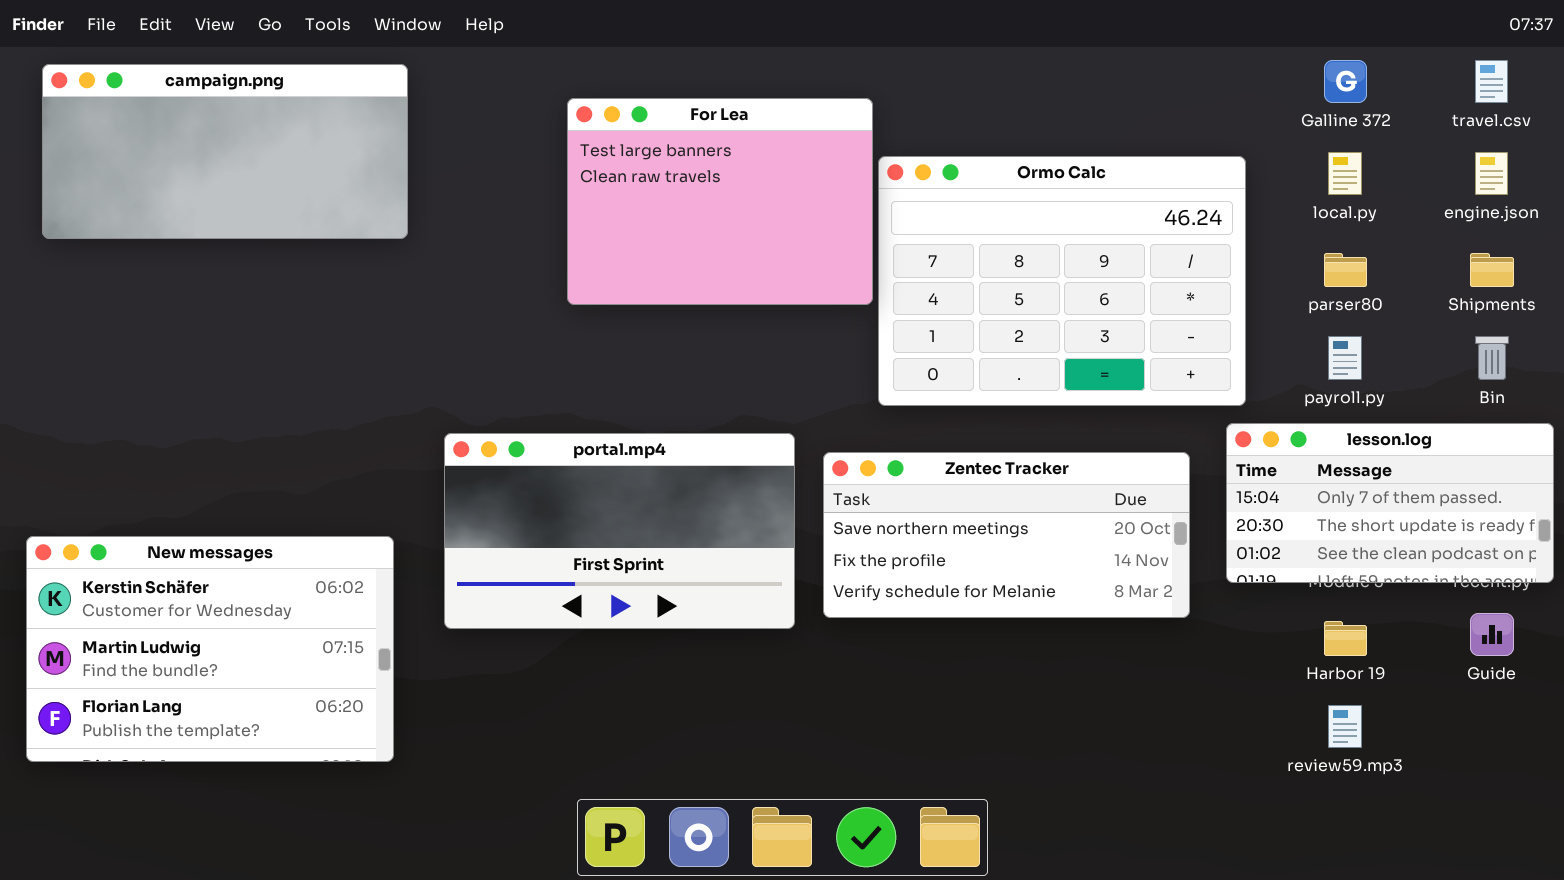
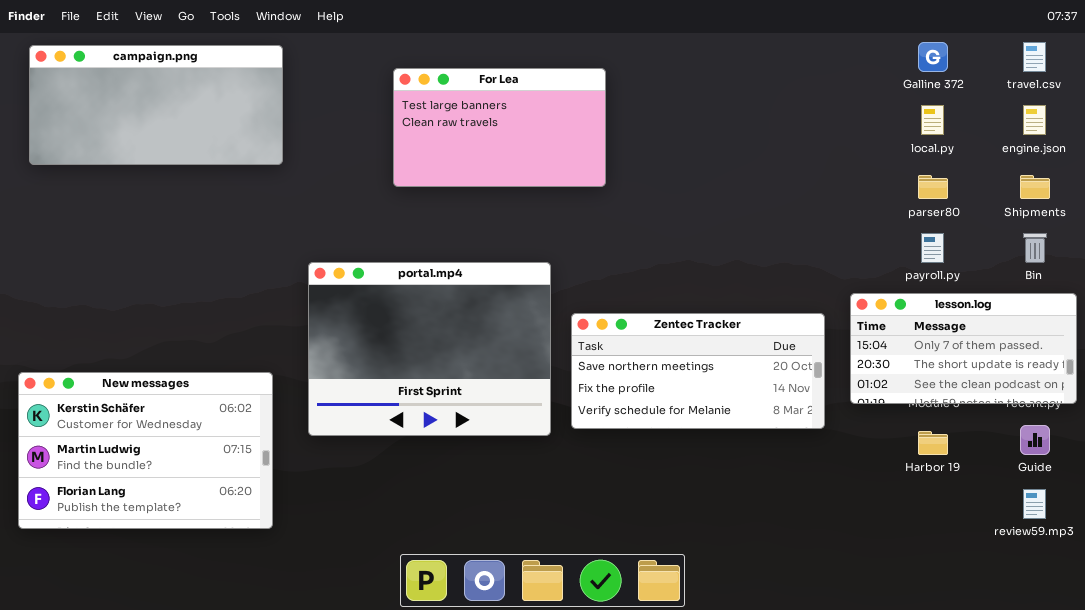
For Lea: [567,98,873,305] -> [393,68,606,187], resized
Ormo Calc: [878,156,1246,406] -> none, closed
portal.mp4: [444,433,795,629] -> [308,262,551,436], resized
review59.mp3: [1328,705,1362,748] -> [1023,489,1046,519], moved

